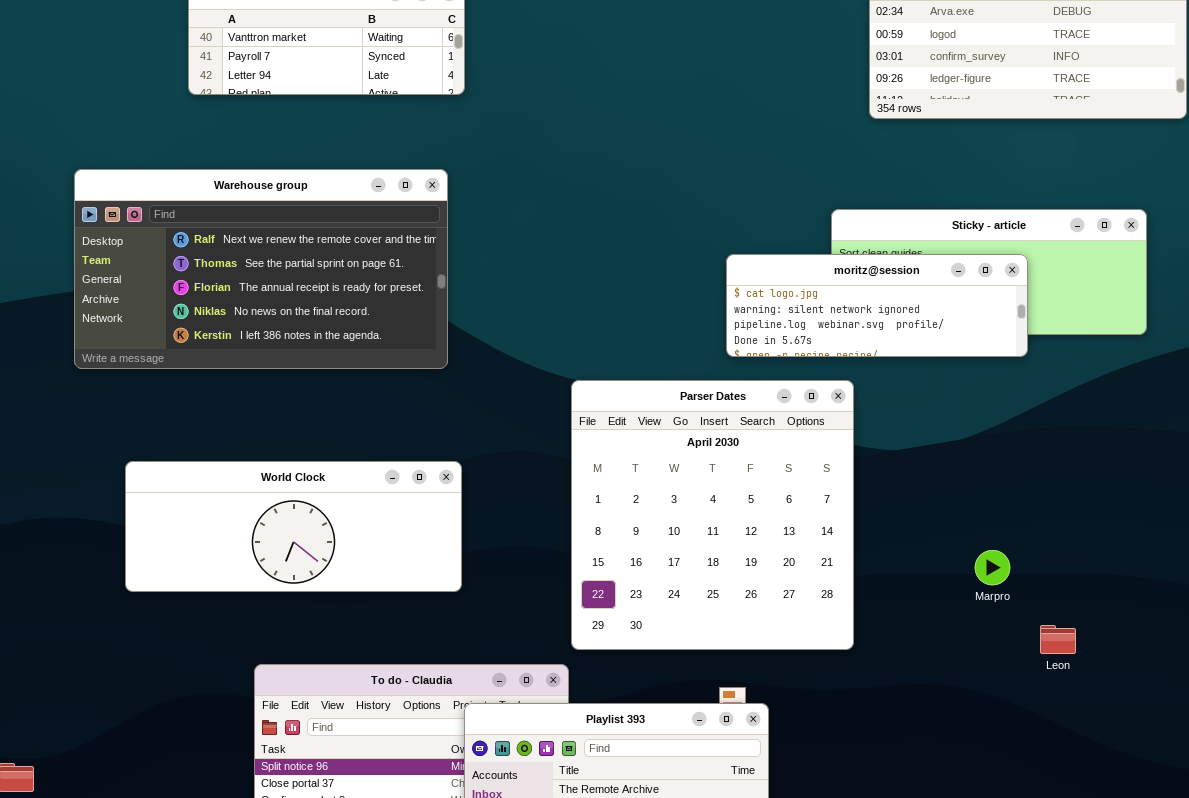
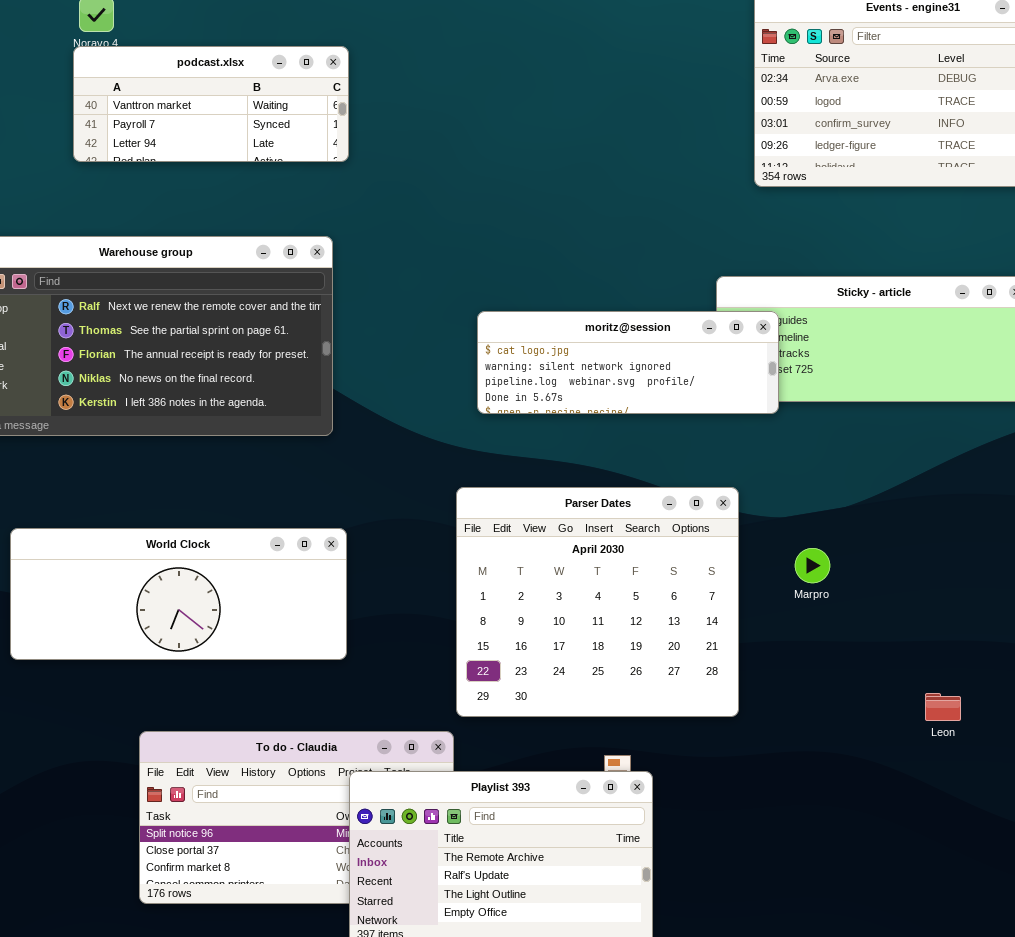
moritz@session: [726,254,1028,357] -> [477,311,779,414], moved
Parser Dates: [571,380,854,650] -> [456,487,739,717], resized
Marpro: [975,550,1010,585] -> [795,548,830,583], moved

